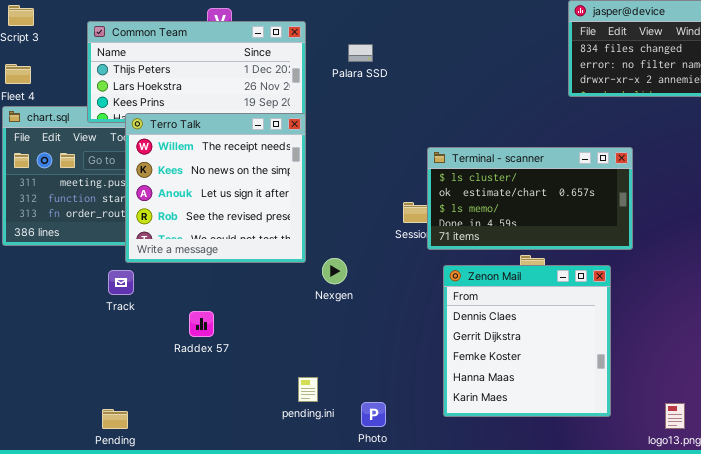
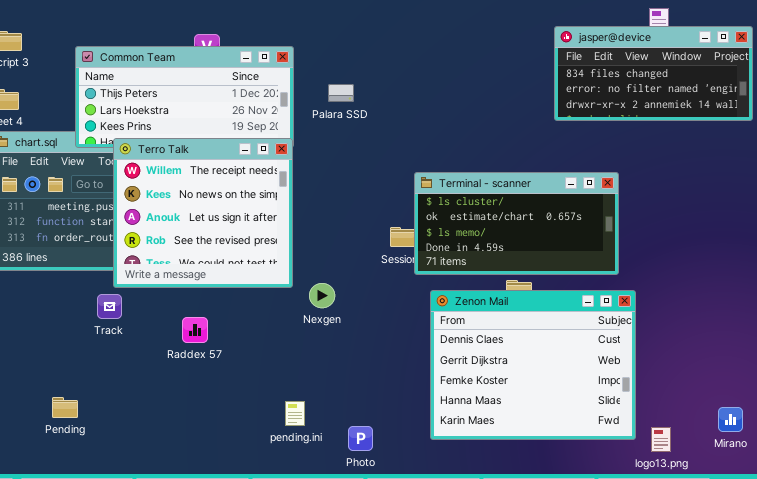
Palara SSD: [348,44,373,62] -> [328,84,354,102], moved
Zenon Mail: [443,265,611,417] -> [430,290,636,440], resized
Raddex 57: [189,311,214,337] -> [182,317,208,343], moved
Pending: [102,409,128,429] -> [52,397,78,418], moved

